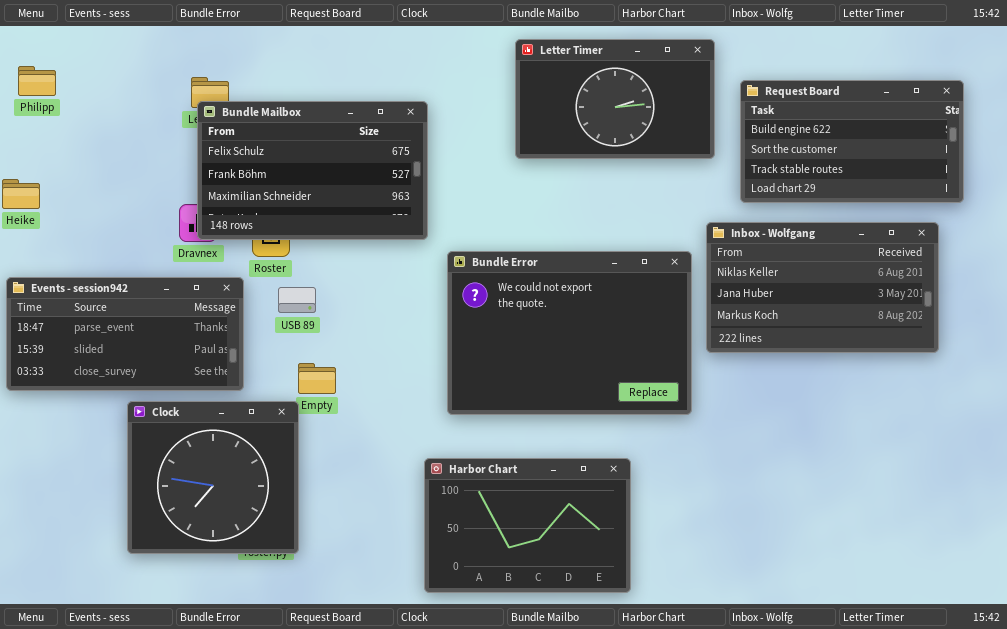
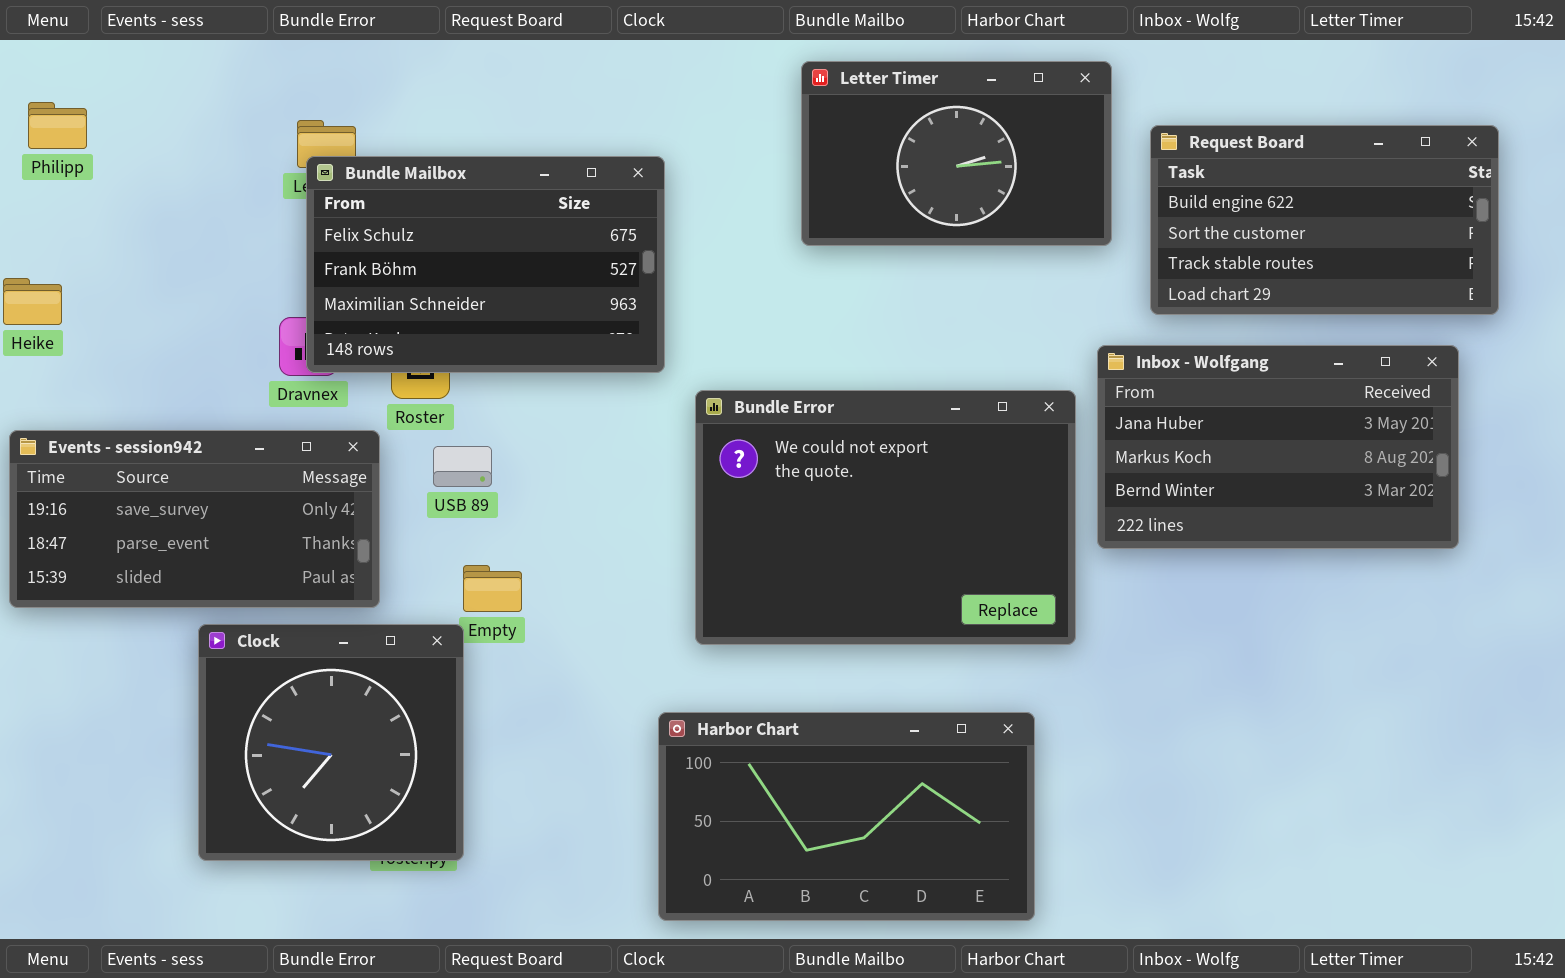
Inbox - Wolfgang: [706,222,939,353] -> [1097,345,1459,549], scrolled down 1 row
Events - session942: [6,277,244,391] -> [9,430,380,608], scrolled up 1 row
Harbor Chart: [424,458,631,593] -> [658,712,1035,921], resized

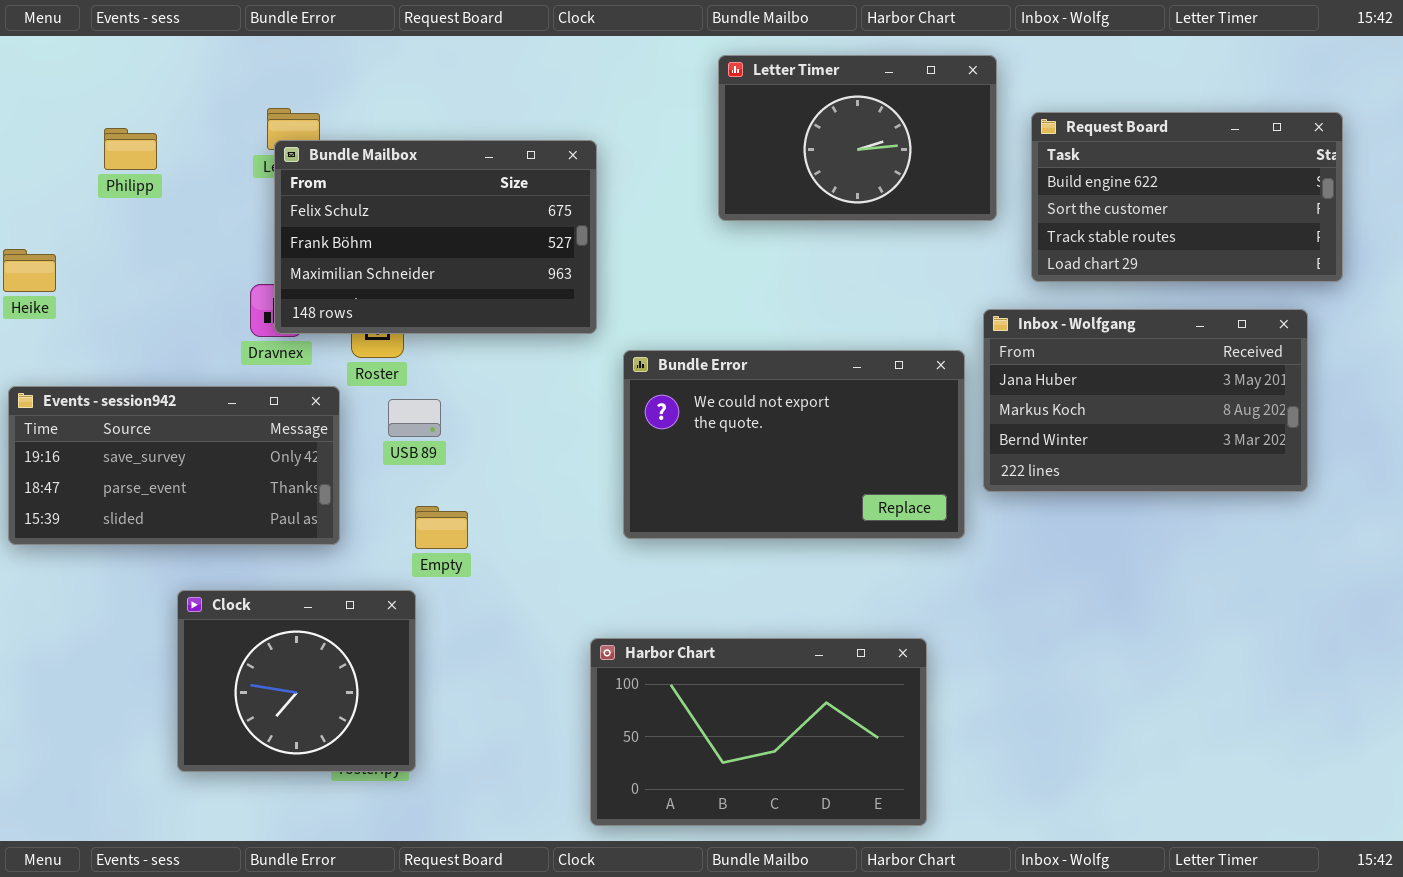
Philipp: [28,102,87,149] -> [104,128,157,170], moved
Bundle Error: [695,390,1076,645] -> [623,350,965,539], resized
Clock: [198,624,464,861] -> [177,590,416,772], resized

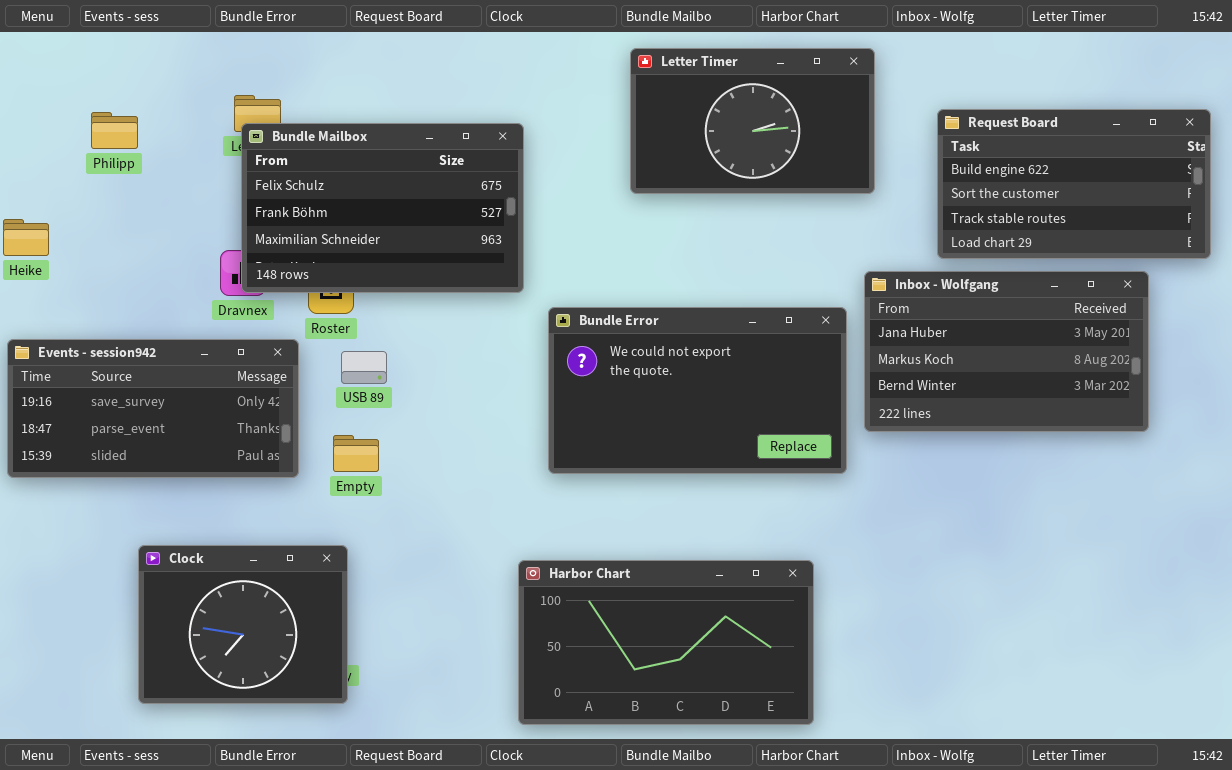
Request Board: [1031,112,1343,282] -> [937,109,1211,259], moved
Empty: [415,506,468,549] -> [333,435,379,472], moved
Clock: [177,590,416,772] -> [138,545,348,704], moved

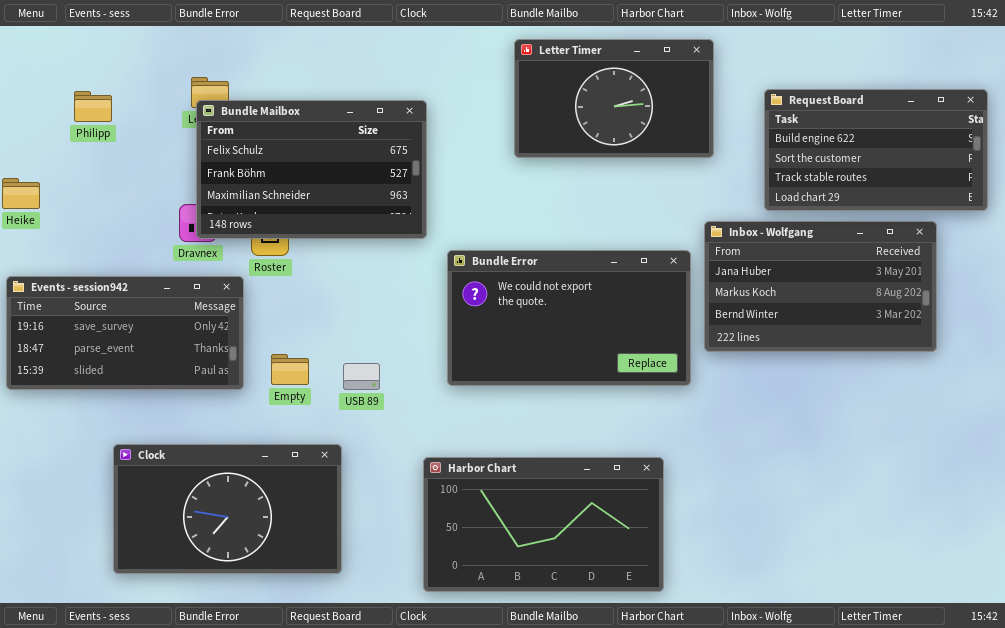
USB 89: [341,351,387,384] -> [343,363,380,390], moved
Clock: [138,545,348,704] -> [113,444,342,574], resized

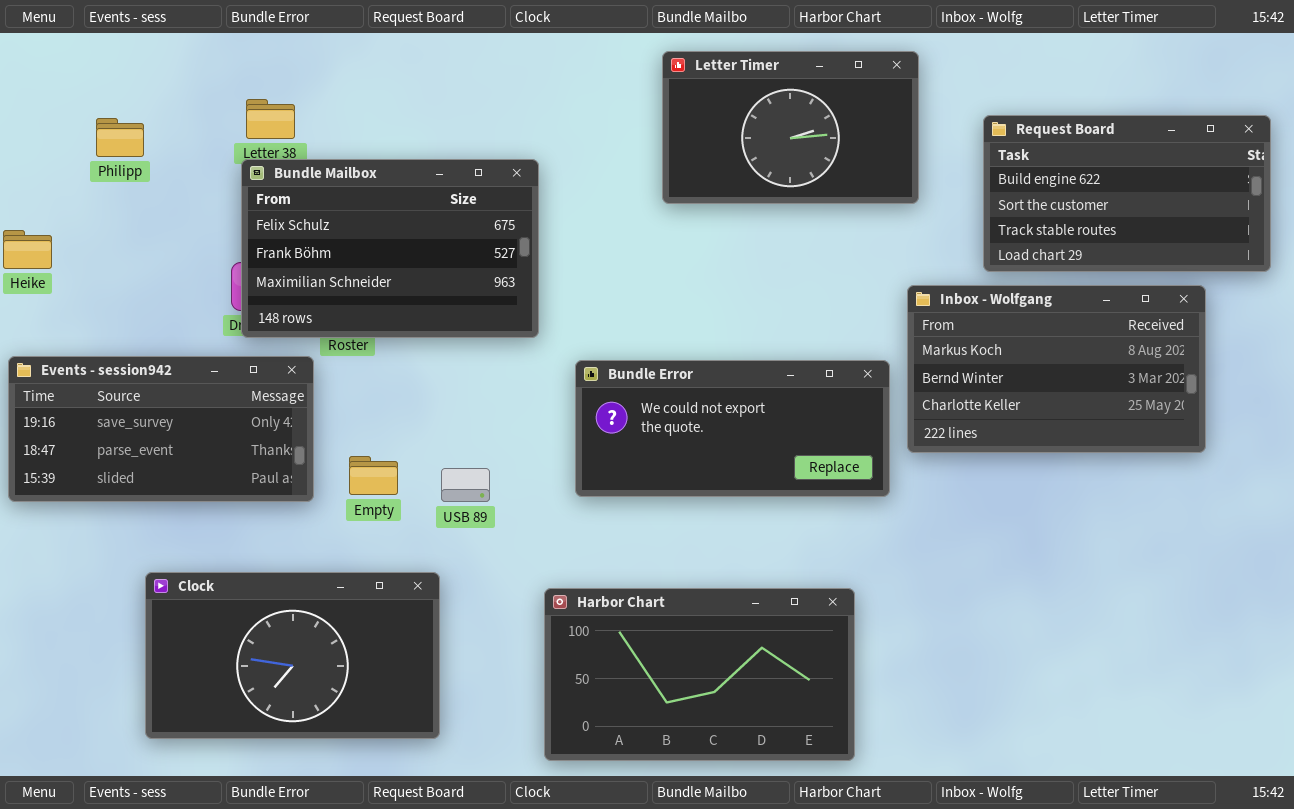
Bundle Mailbox: [196,100,427,239] -> [241,159,539,338], moved
Inbox - Wolfgang: [704,221,937,352] -> [907,285,1206,453], scrolled down 1 row
Bundle Error: [447,250,691,386] -> [575,360,890,497], resized

